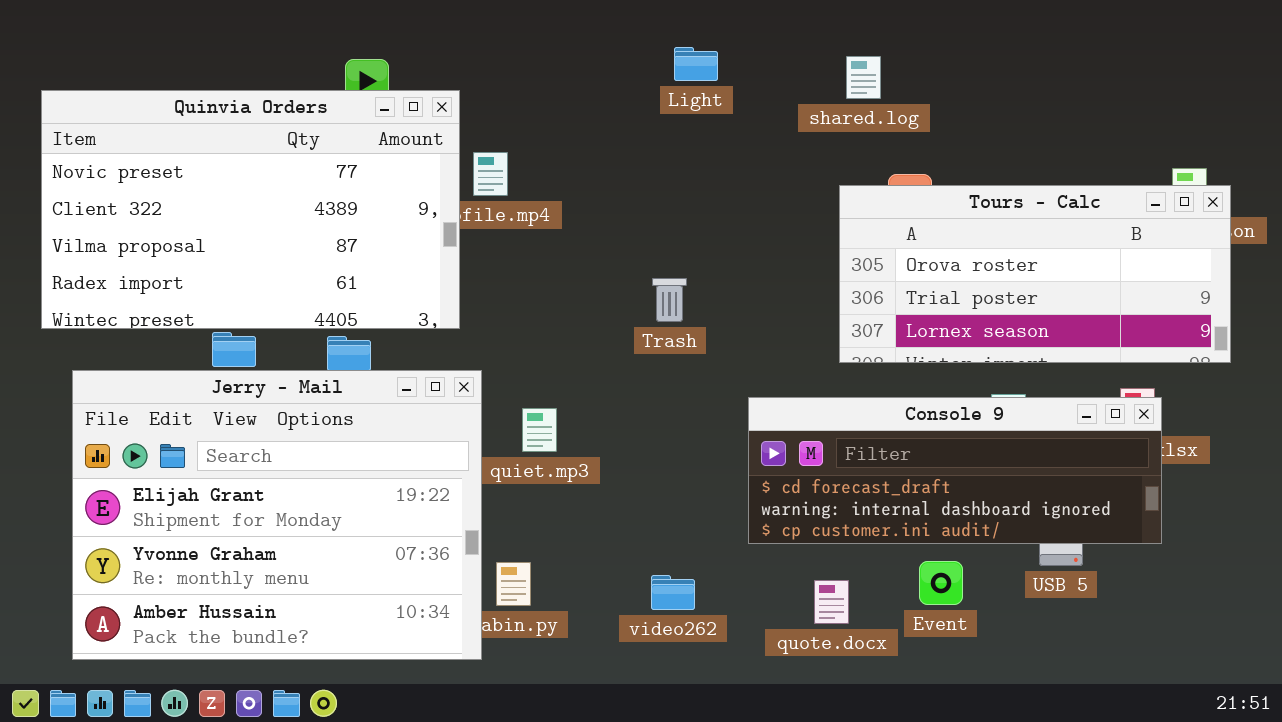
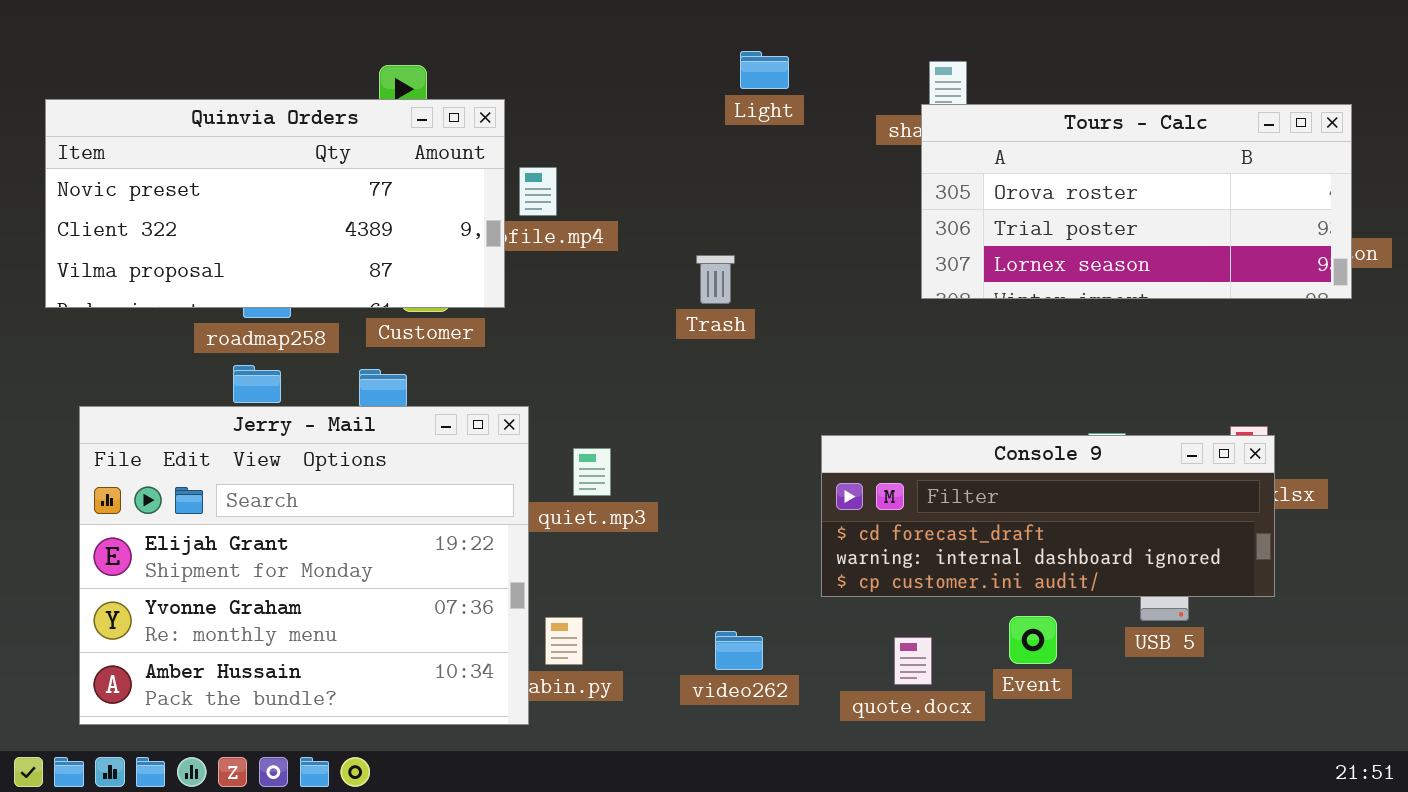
Quinvia Orders: [41,90,460,329] -> [45,99,505,308], resized
Tours - Calc: [839,185,1231,363] -> [921,104,1352,299], moved
Trash: [652,278,687,322] -> [696,255,735,304], moved

